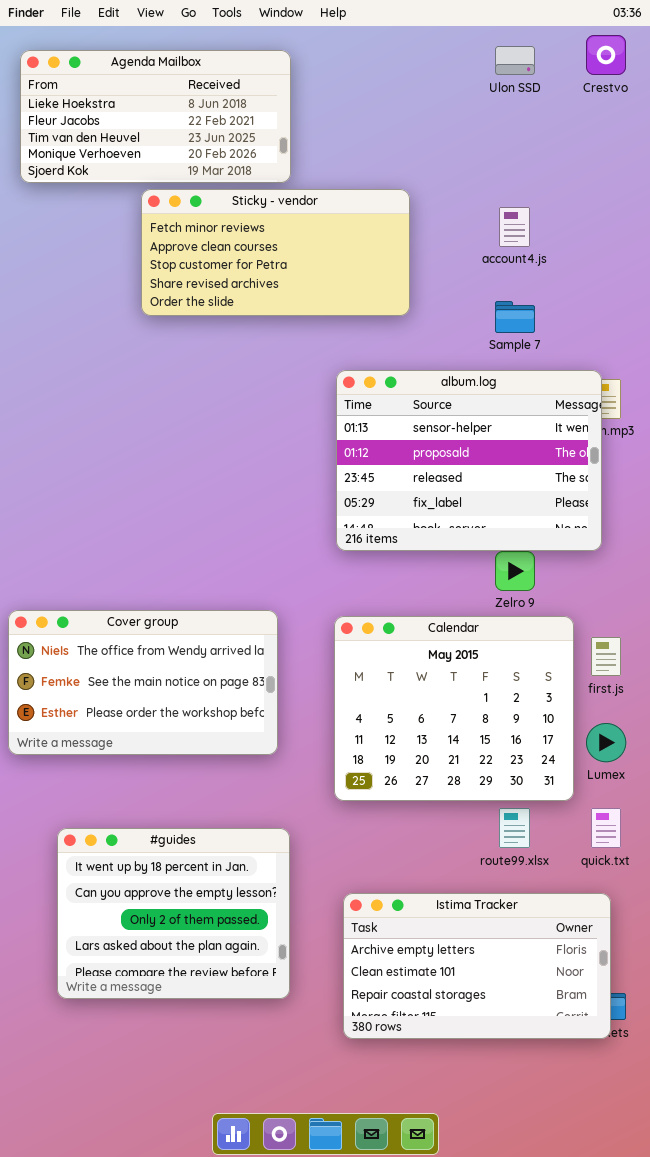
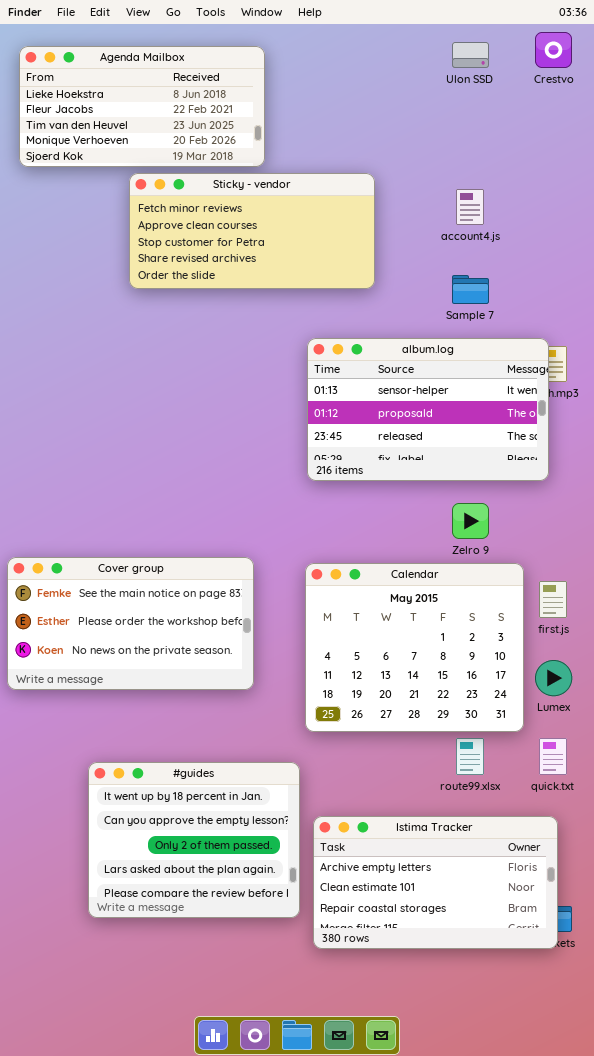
album.log: [336,370,602,551] -> [307,338,549,481], resized
Cover group: [8,610,278,755] -> [7,557,254,690], scrolled down 1 row
#guides: [57,828,290,999] -> [88,762,300,918], moved

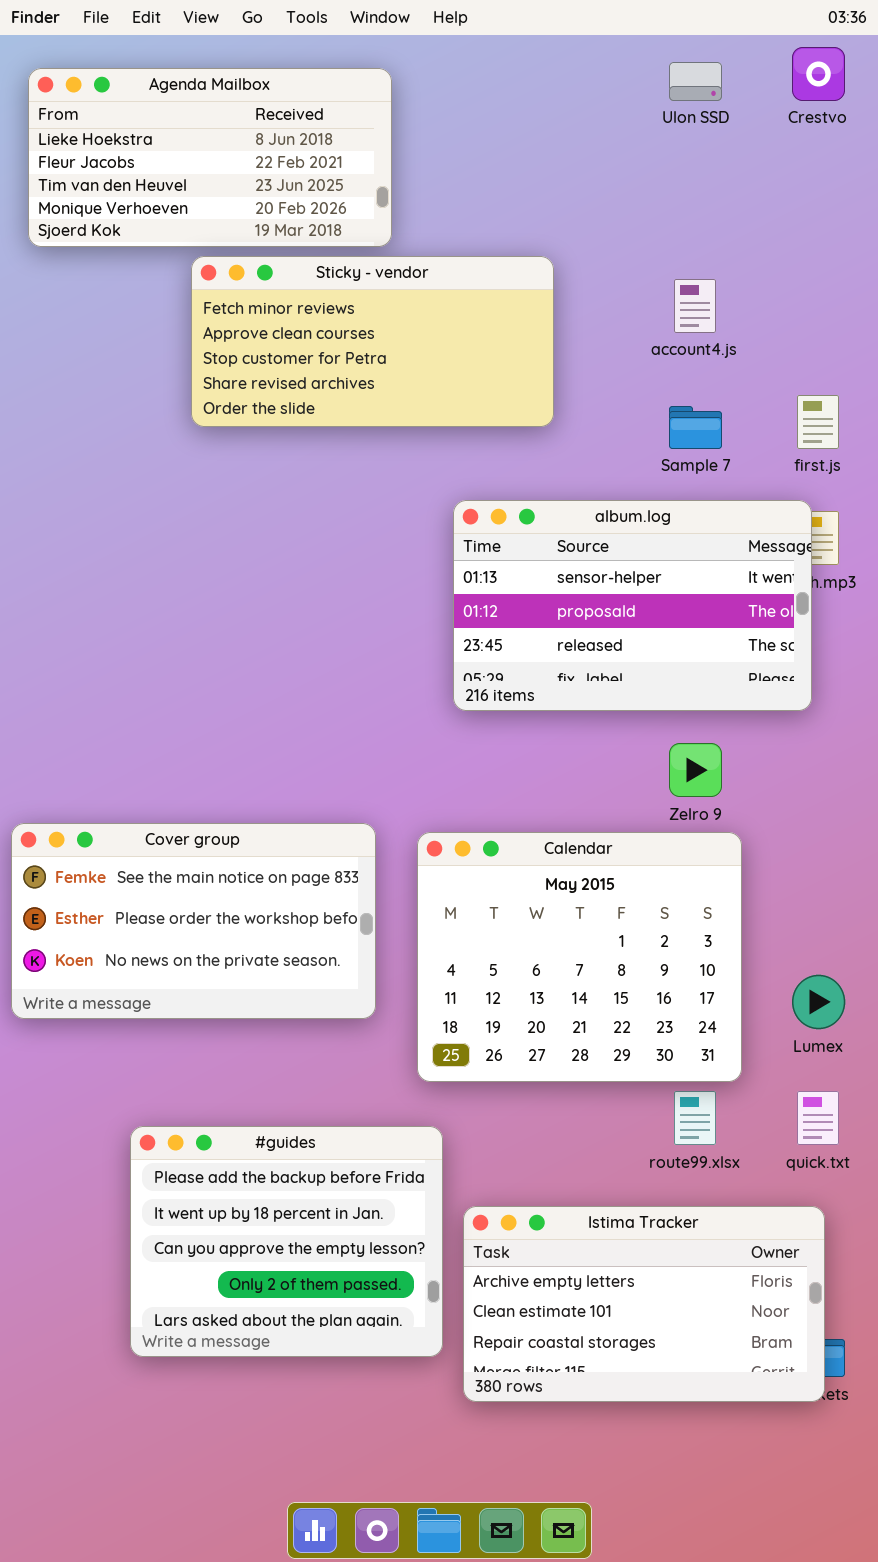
Calendar: [305,563,524,732] -> [417,832,742,1082], moved
first.js: [539,581,567,618] -> [797,395,839,449], moved
#guides: [88,762,300,918] -> [130,1126,443,1357], scrolled up 1 row

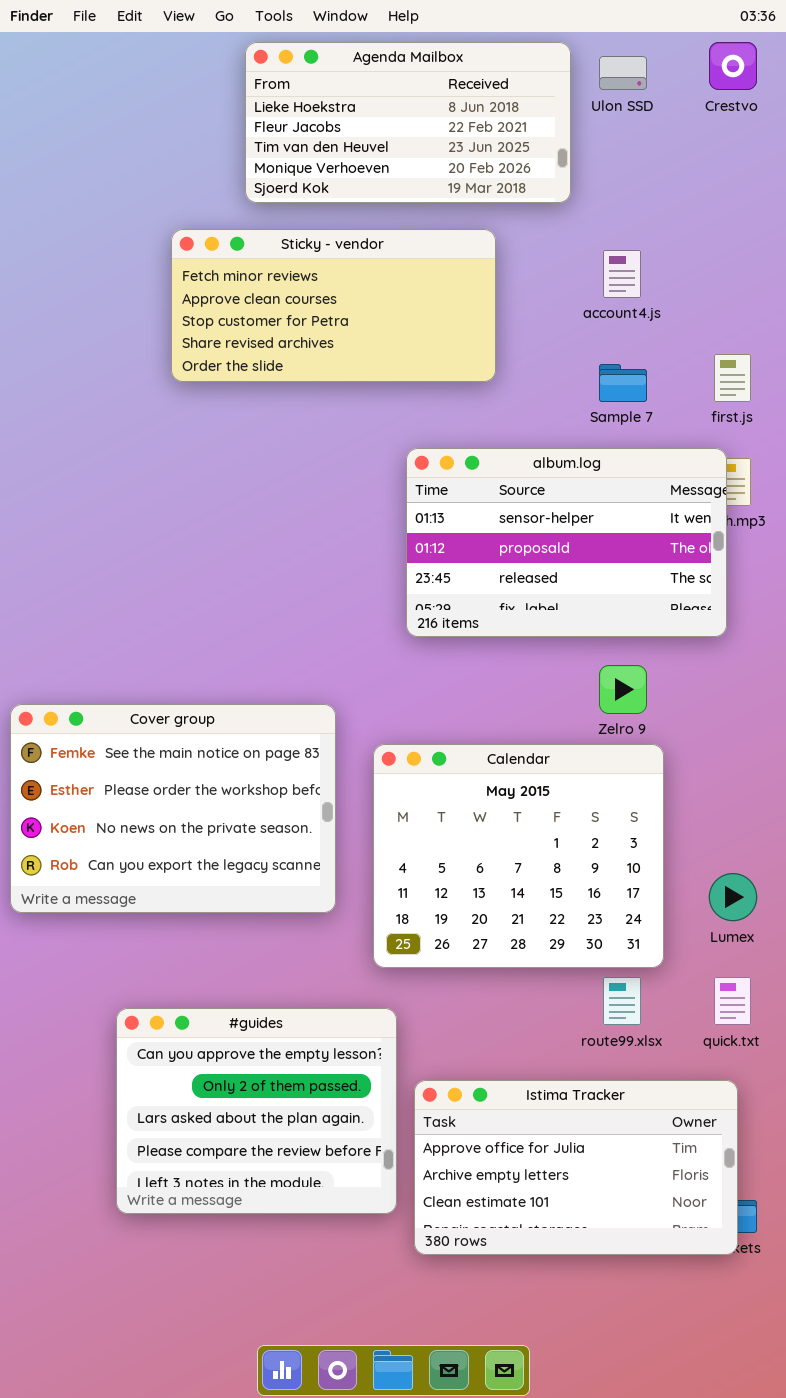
Agenda Mailbox: [28,68,392,247] -> [245,42,571,203], moved
Cover group: [11,823,376,1019] -> [10,704,336,913], resized
#guides: [130,1126,443,1357] -> [116,1008,397,1214], scrolled down 2 rows
Istima Tracker: [463,1206,825,1402] -> [414,1080,738,1255], scrolled up 1 row

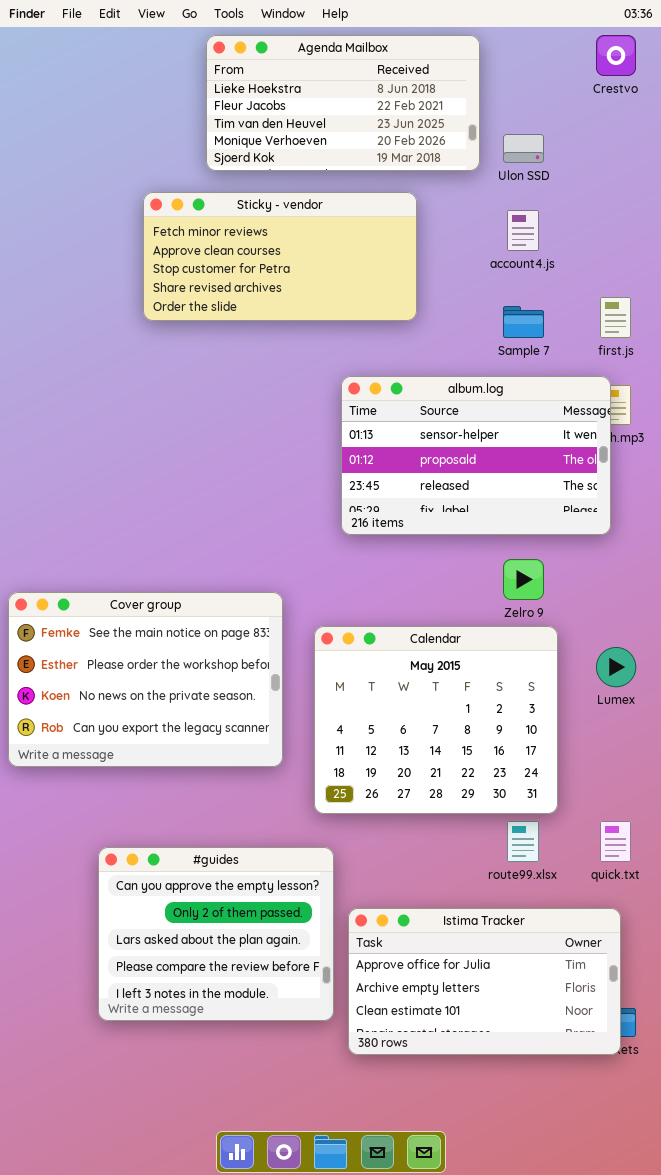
Ulon SSD: [599,56,647,90] -> [503,134,544,163], moved
Lumex: [709,873,757,921] -> [596,647,636,687], moved

